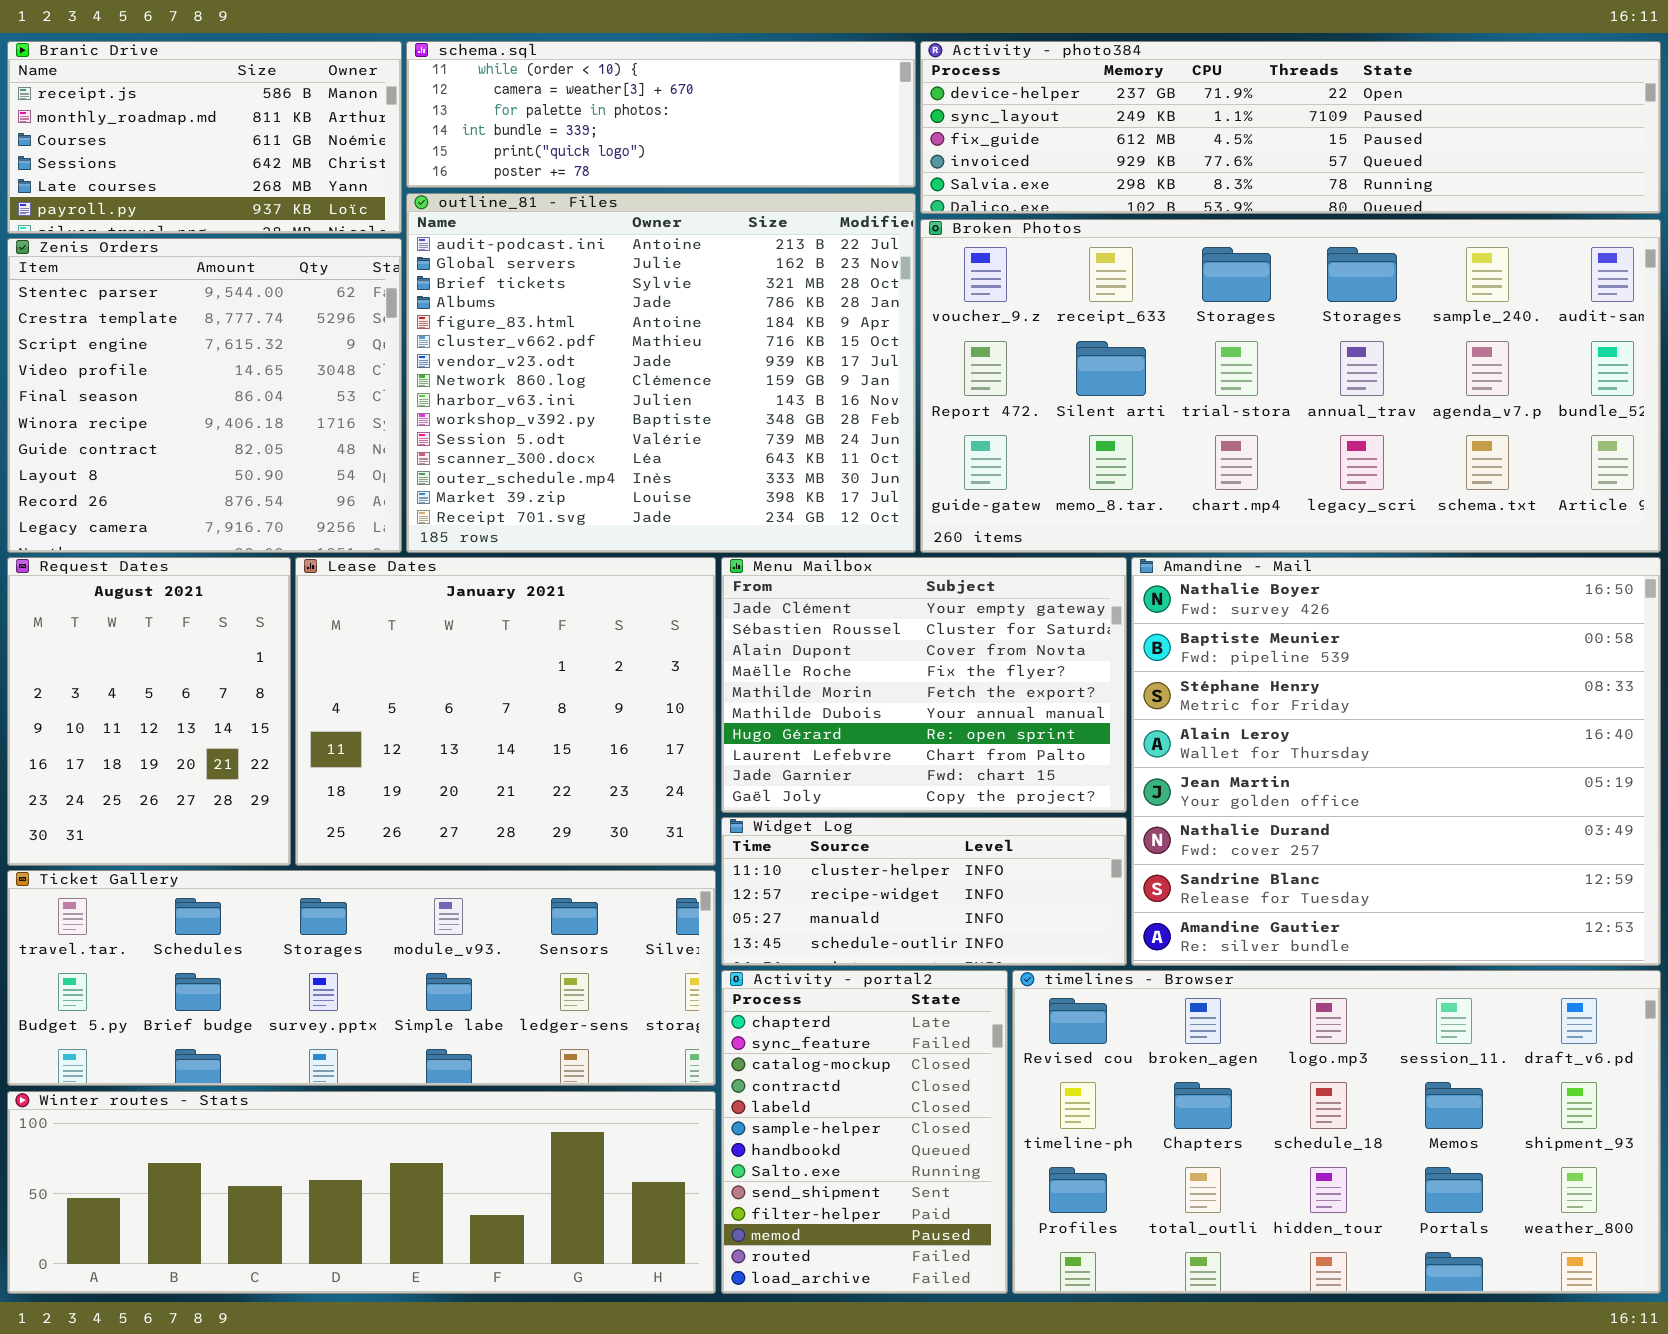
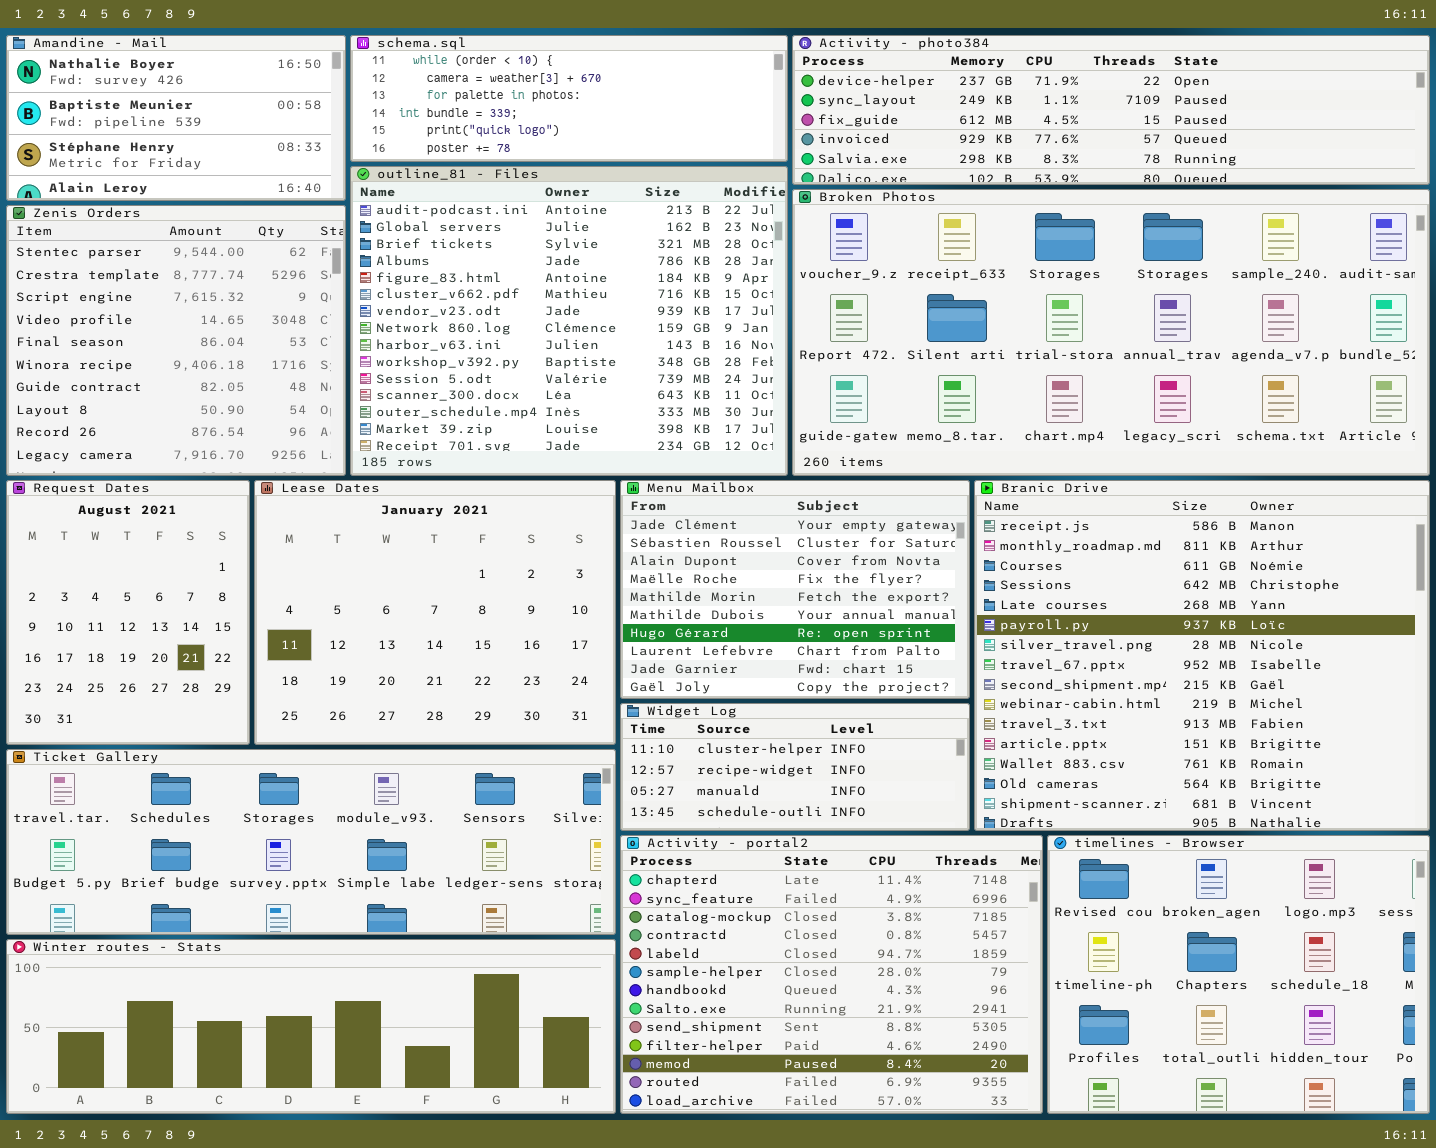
Branic Drive: [7,41,402,234] -> [974,480,1430,831], moved, resized
Amandine - Mail: [1131,557,1661,966] -> [6,35,346,201], moved, resized
Activity - portal2: [721,970,1008,1294] -> [620,835,1043,1114], resized
timelines - Browser: [1012,970,1661,1294] -> [1047,835,1430,1114], resized

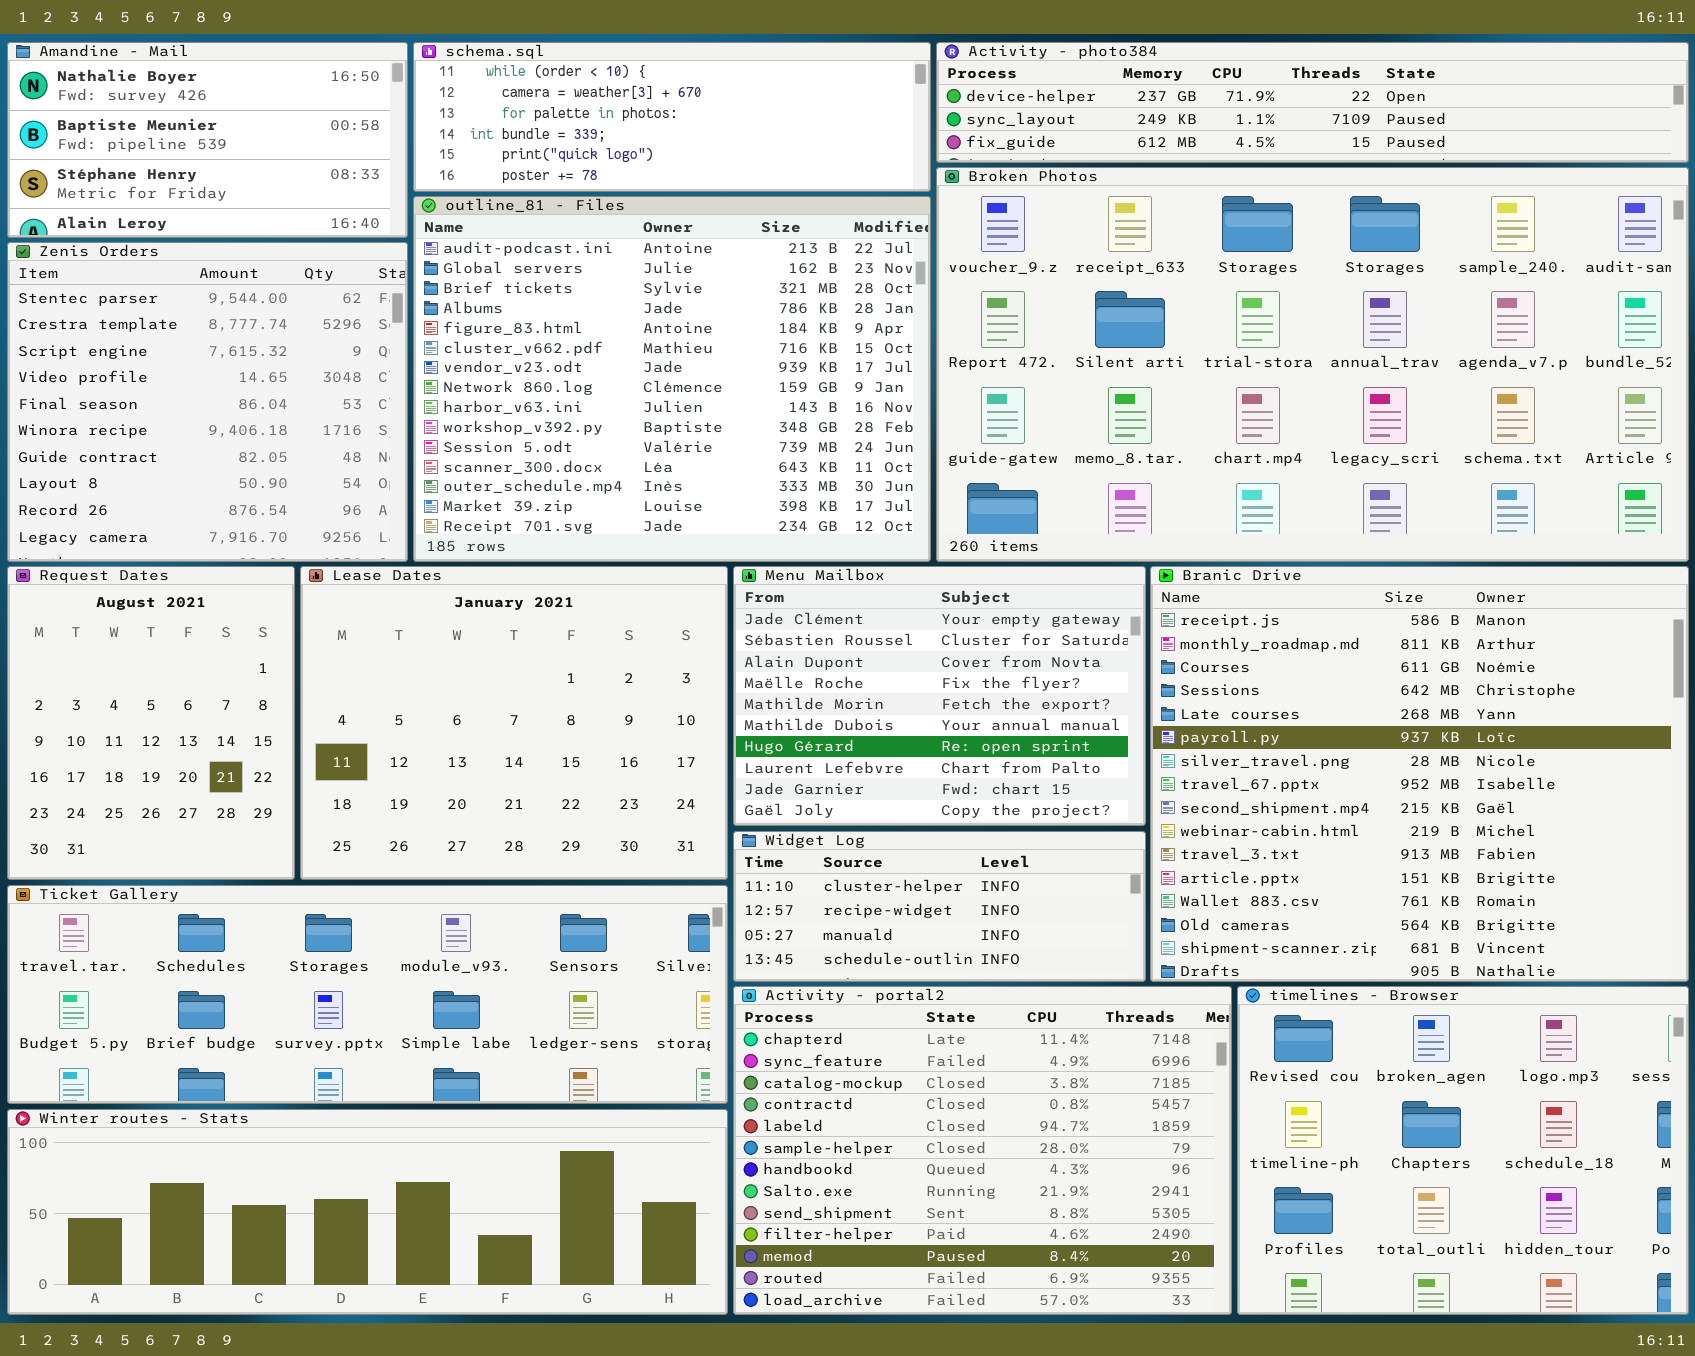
Activity - photo384: [792,35,1430,185] -> [936,42,1689,163], resized
Broken Photos: [792,189,1430,476] -> [936,167,1689,562], resized

